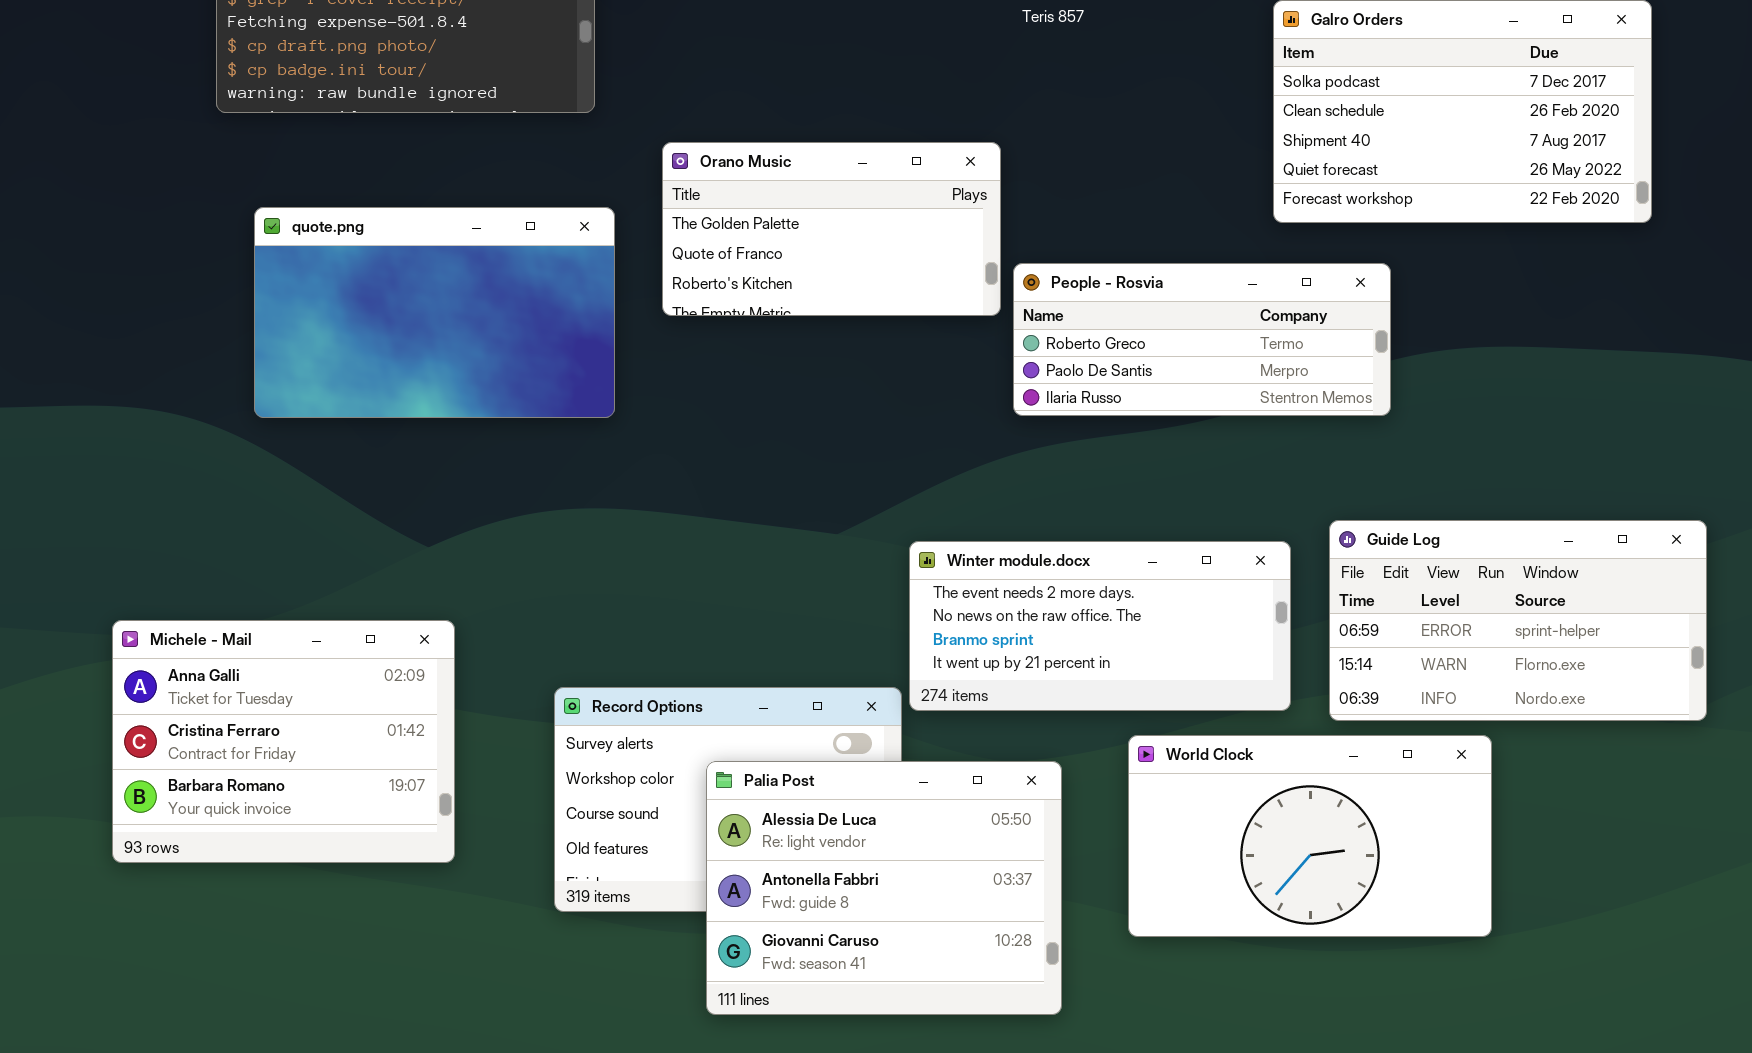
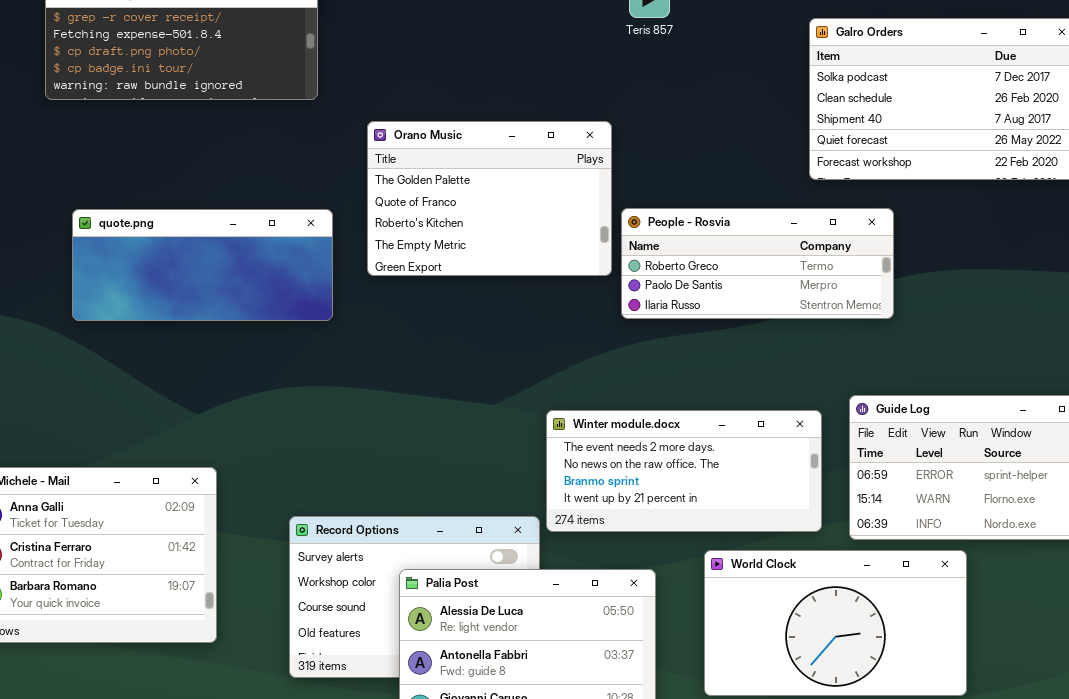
Orano Music: [662,142,1001,316] -> [367,121,612,276], resized
quote.png: [254,207,615,418] -> [72,209,333,321], resized

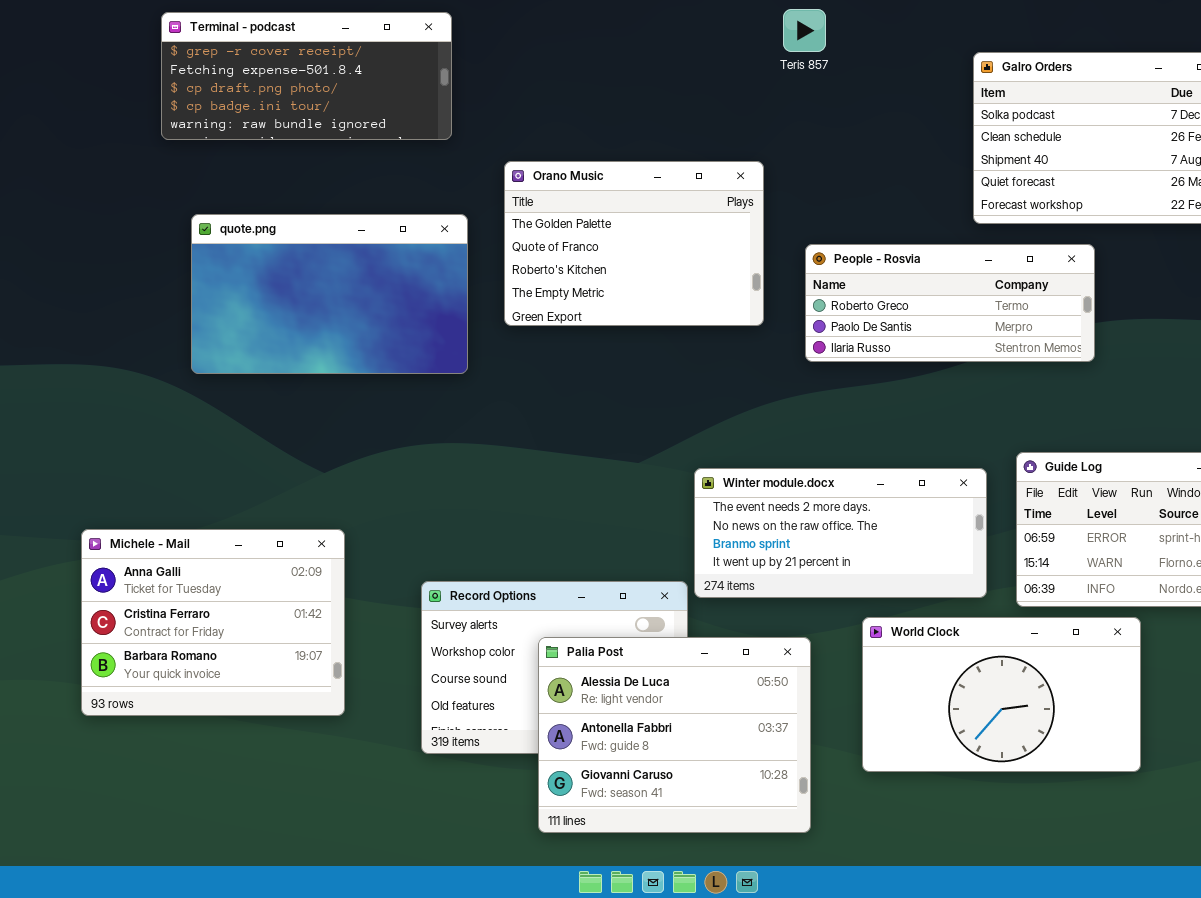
People - Rosvia: [621,208,894,319] -> [805,244,1095,362], moved
quote.png: [72,209,333,321] -> [191,214,468,374], resized

